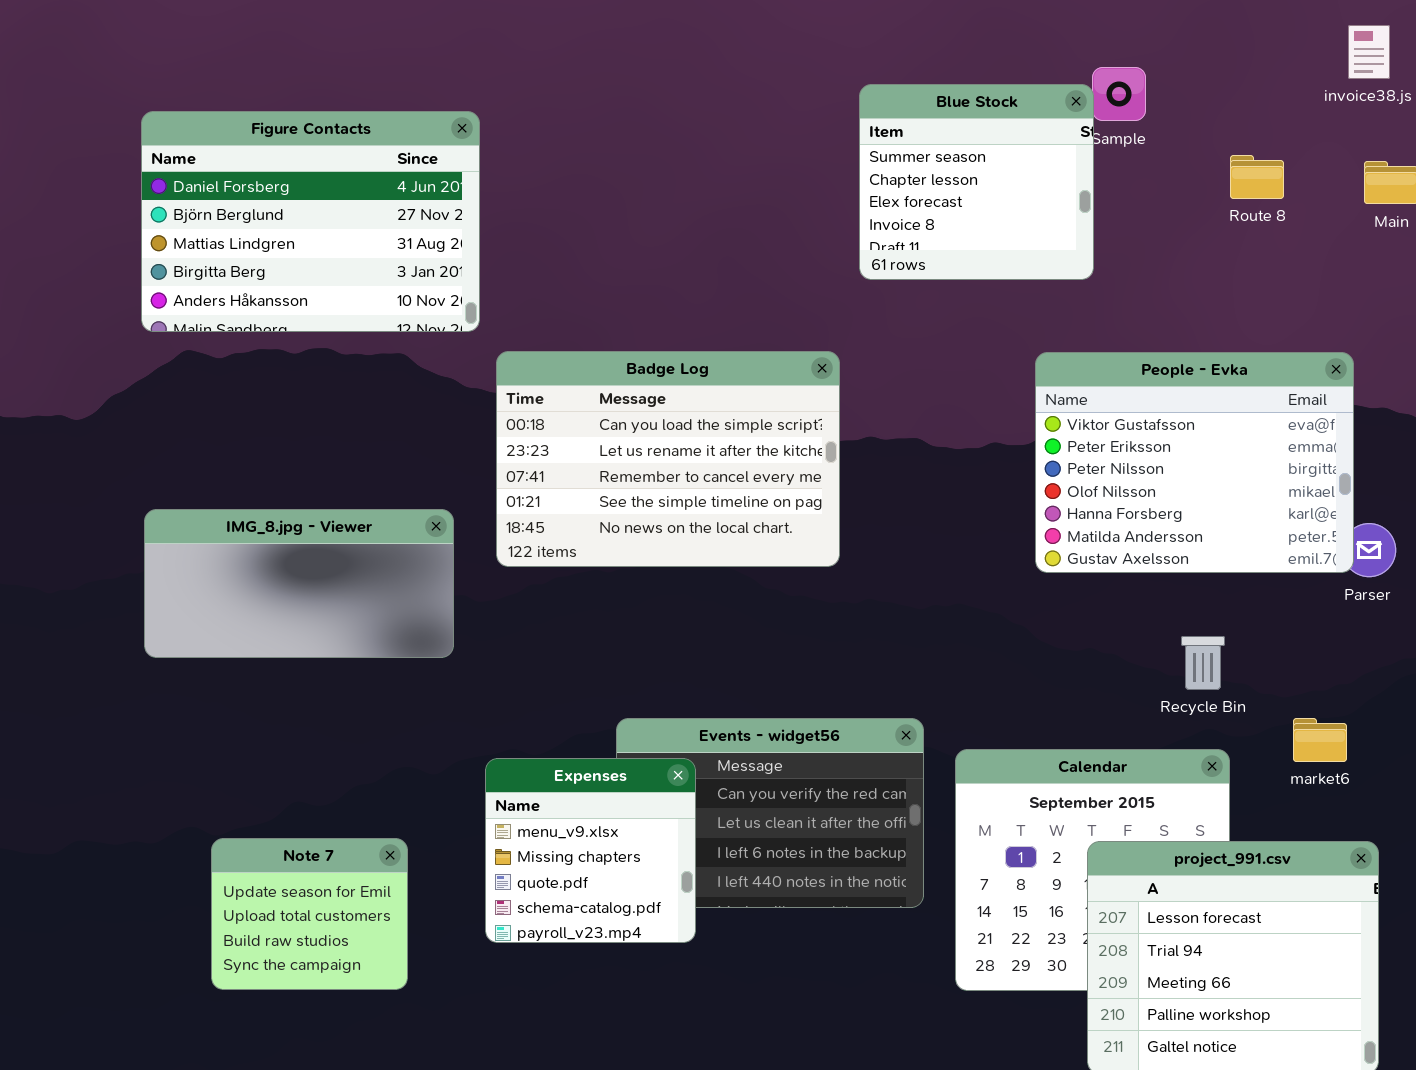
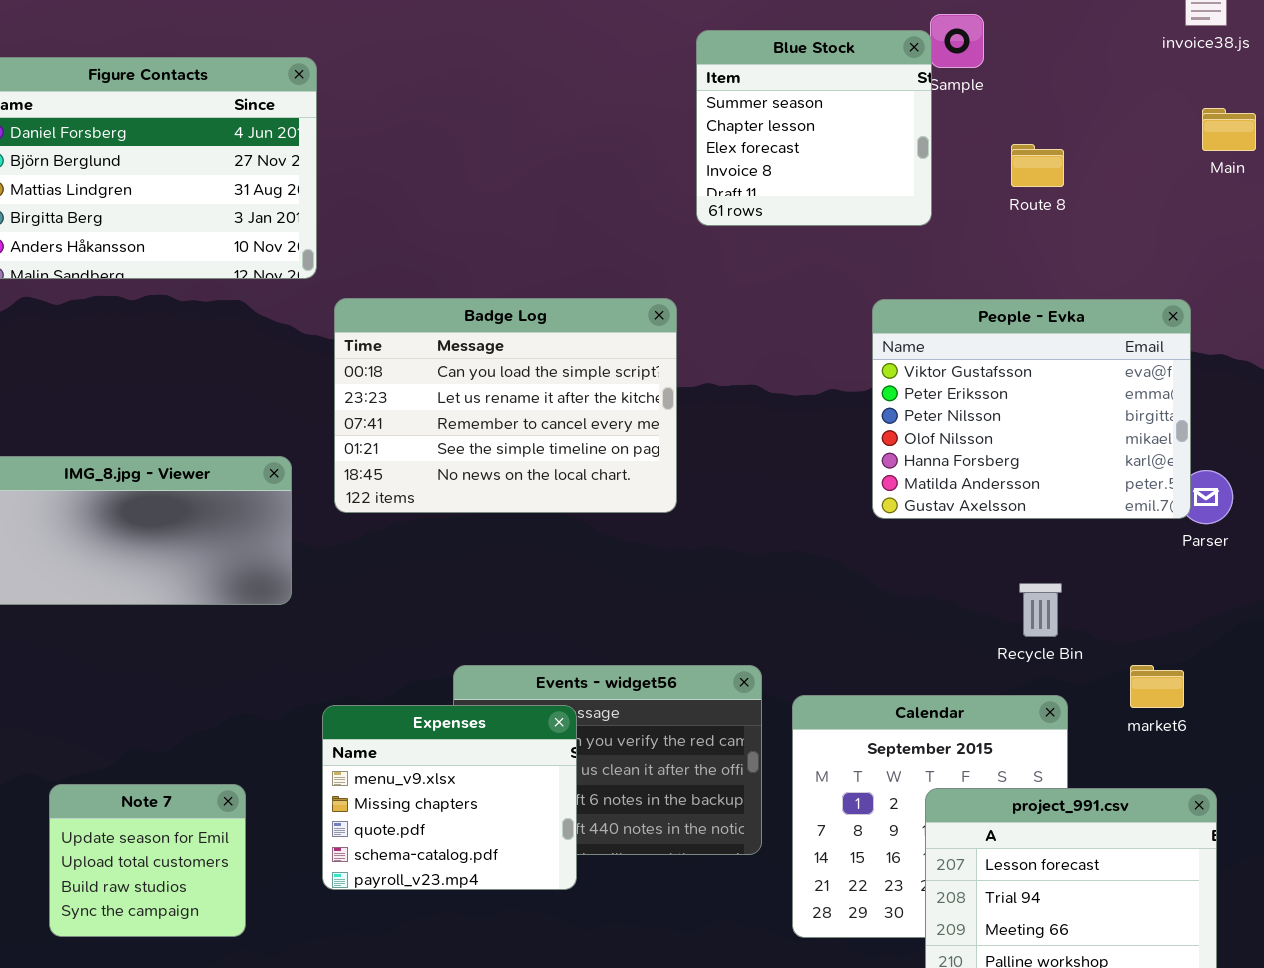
Route 8: [1230,155,1284,199] -> [1011,144,1064,187], moved
Expenses: [485,758,696,943] -> [322,705,577,890], resized

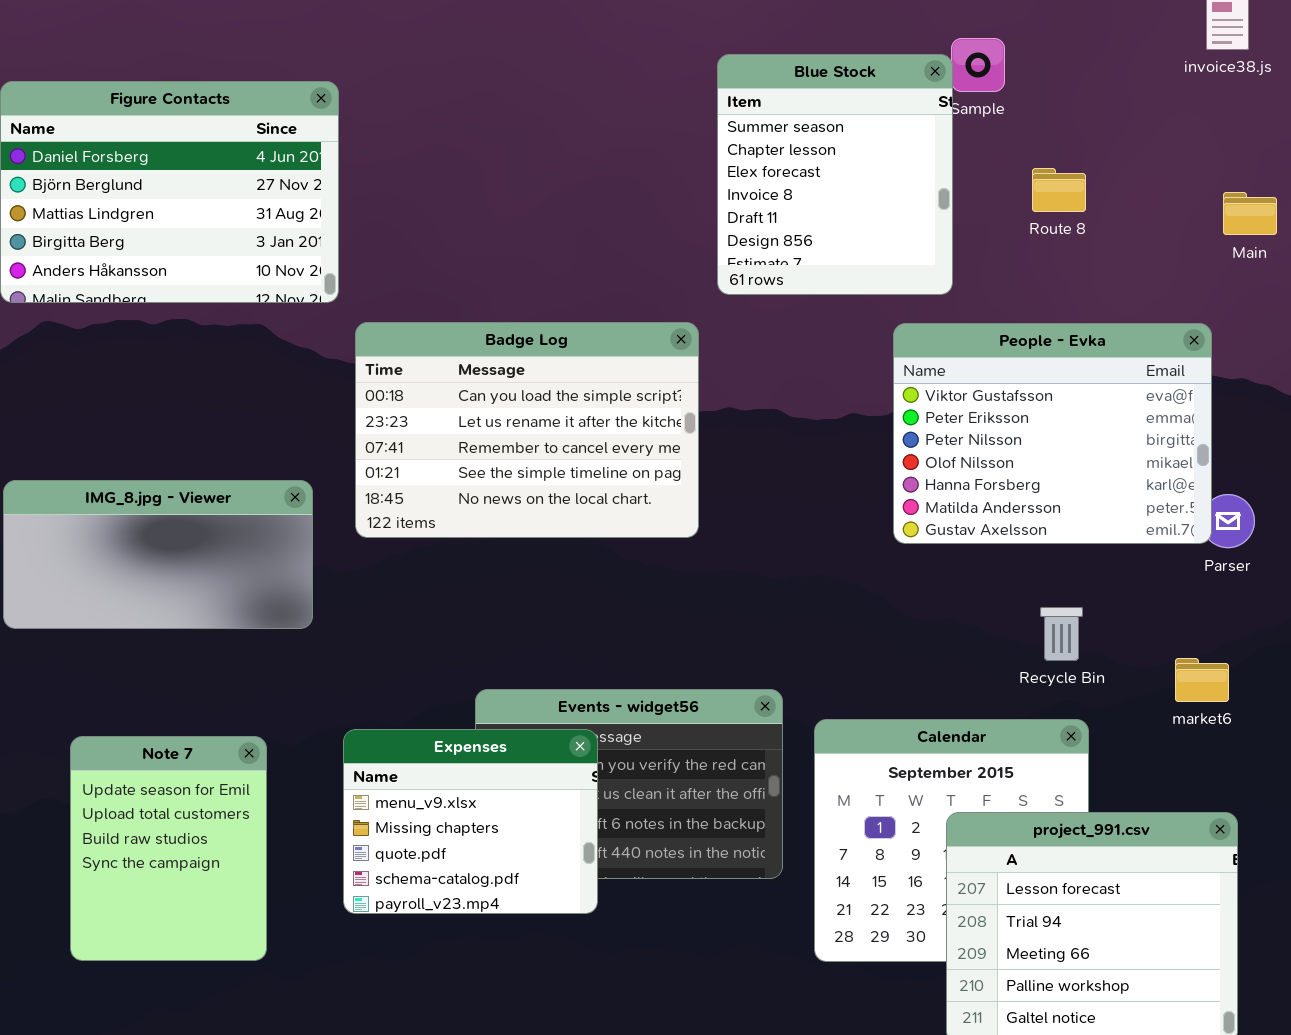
Blue Stock: [696,30,932,226] -> [717,54,953,295], resized
Main: [1202,108,1256,151] -> [1223,192,1277,235], moved
market6: [1130,665,1184,708] -> [1175,658,1229,702], moved
Note 7: [49,784,246,937] -> [70,736,267,961], resized

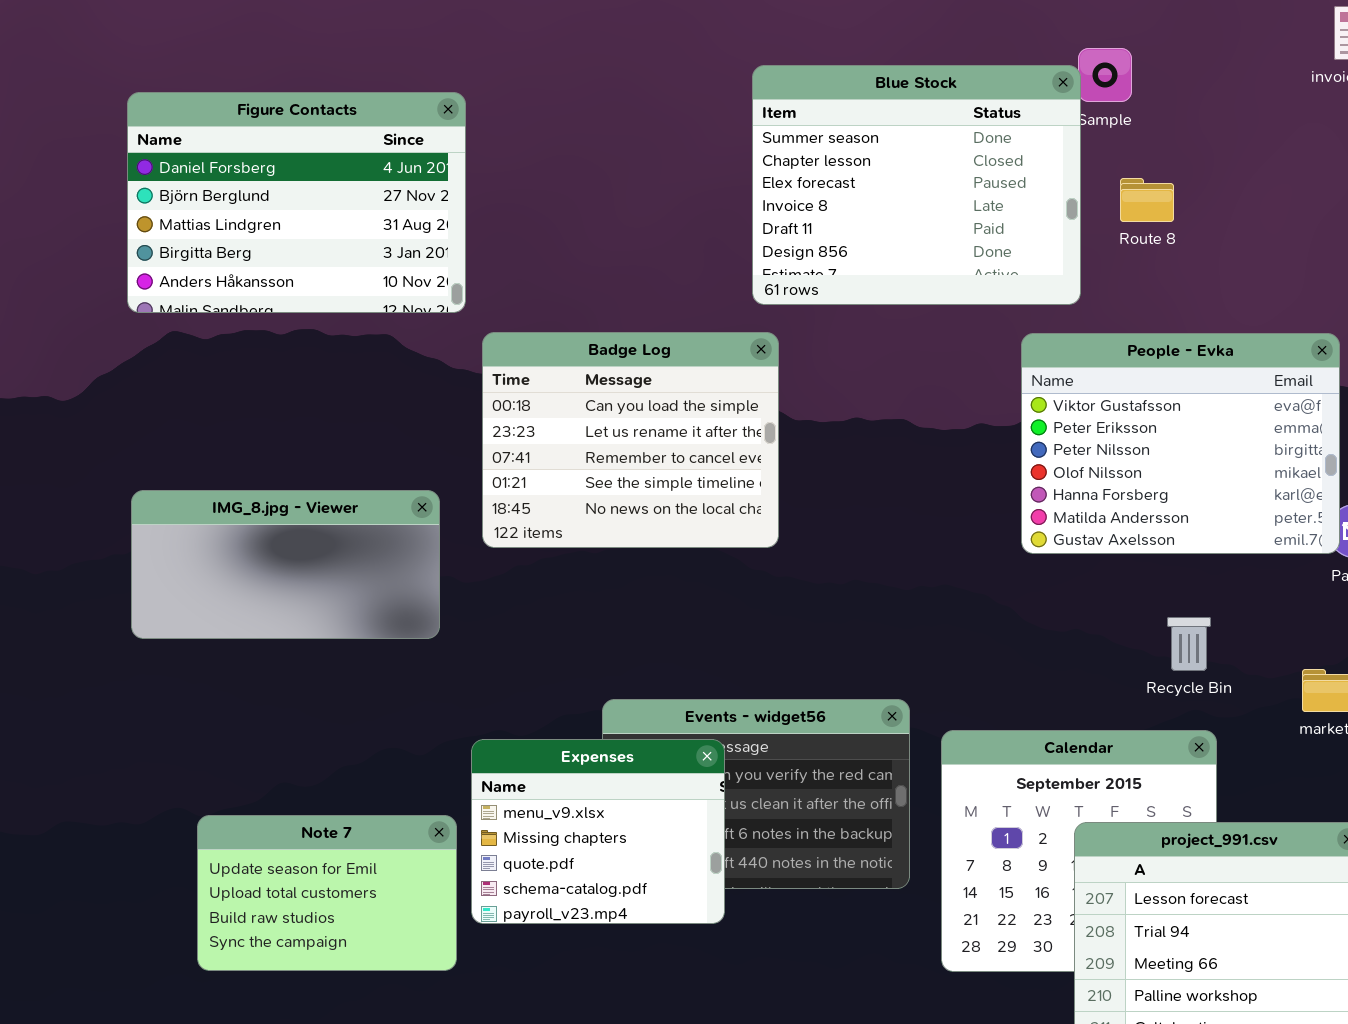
Blue Stock: [717,54,953,295] -> [752,65,1081,305], resized
Route 8: [1032,168,1086,212] -> [1120,178,1174,222], moved
Badge Log: [355,322,699,538] -> [482,332,779,548], resized
Note 7: [70,736,267,961] -> [197,815,457,971], resized

